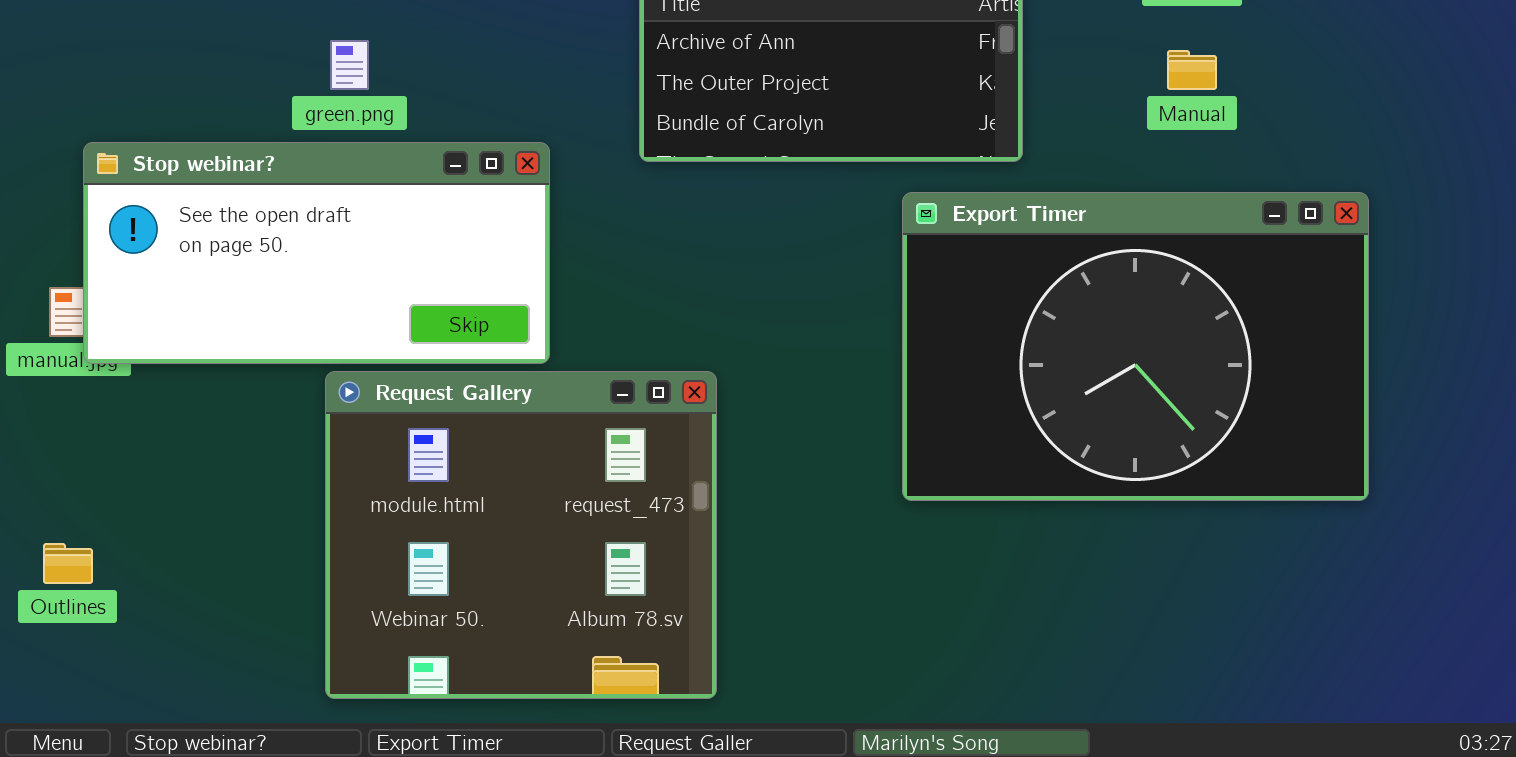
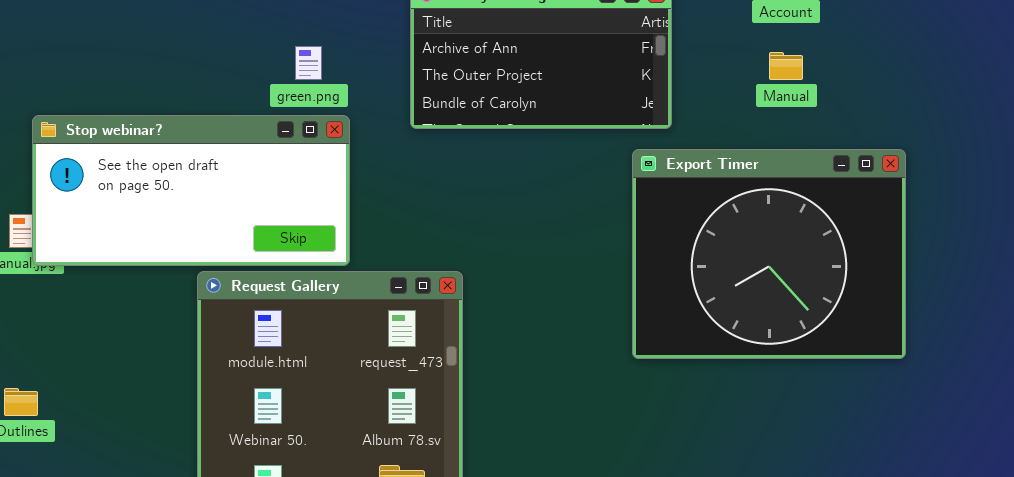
green.png: [330,40,369,90] -> [295,46,322,80], moved
Export Timer: [902,192,1369,501] -> [632,149,906,359], resized

